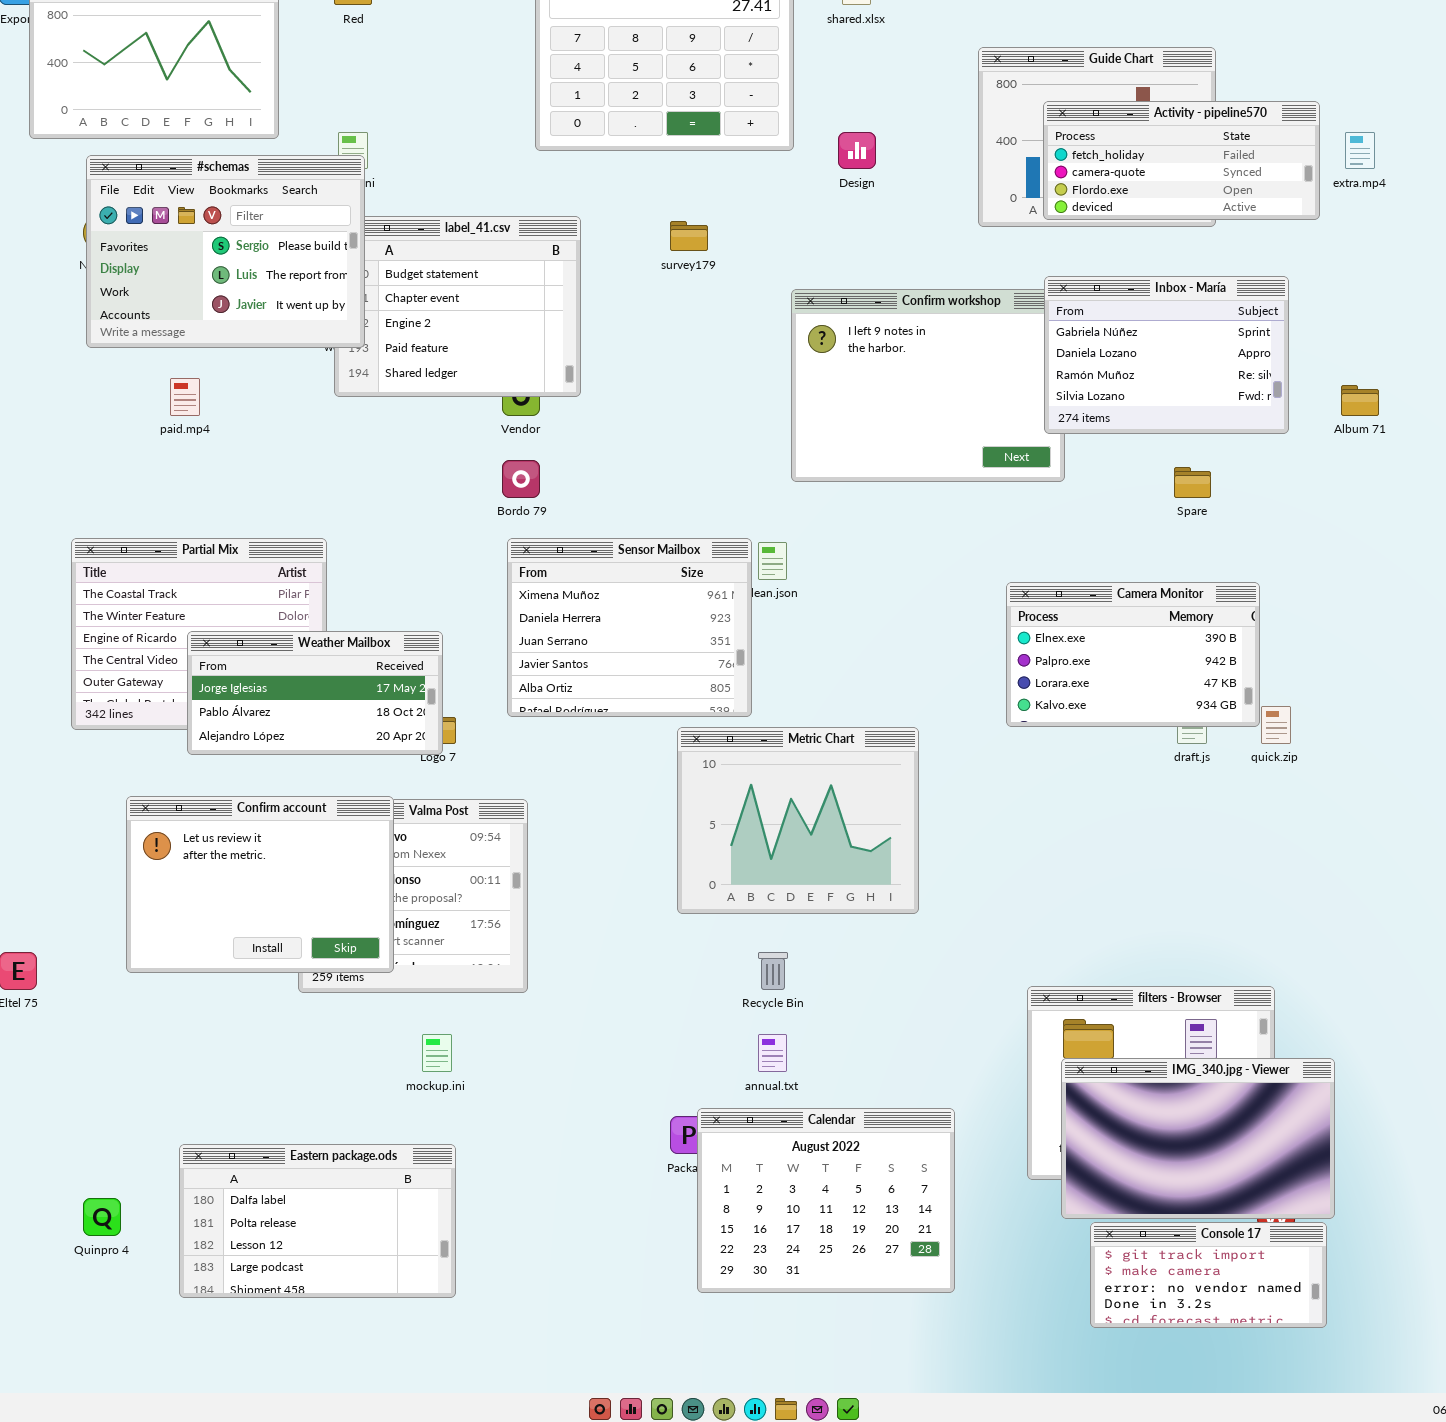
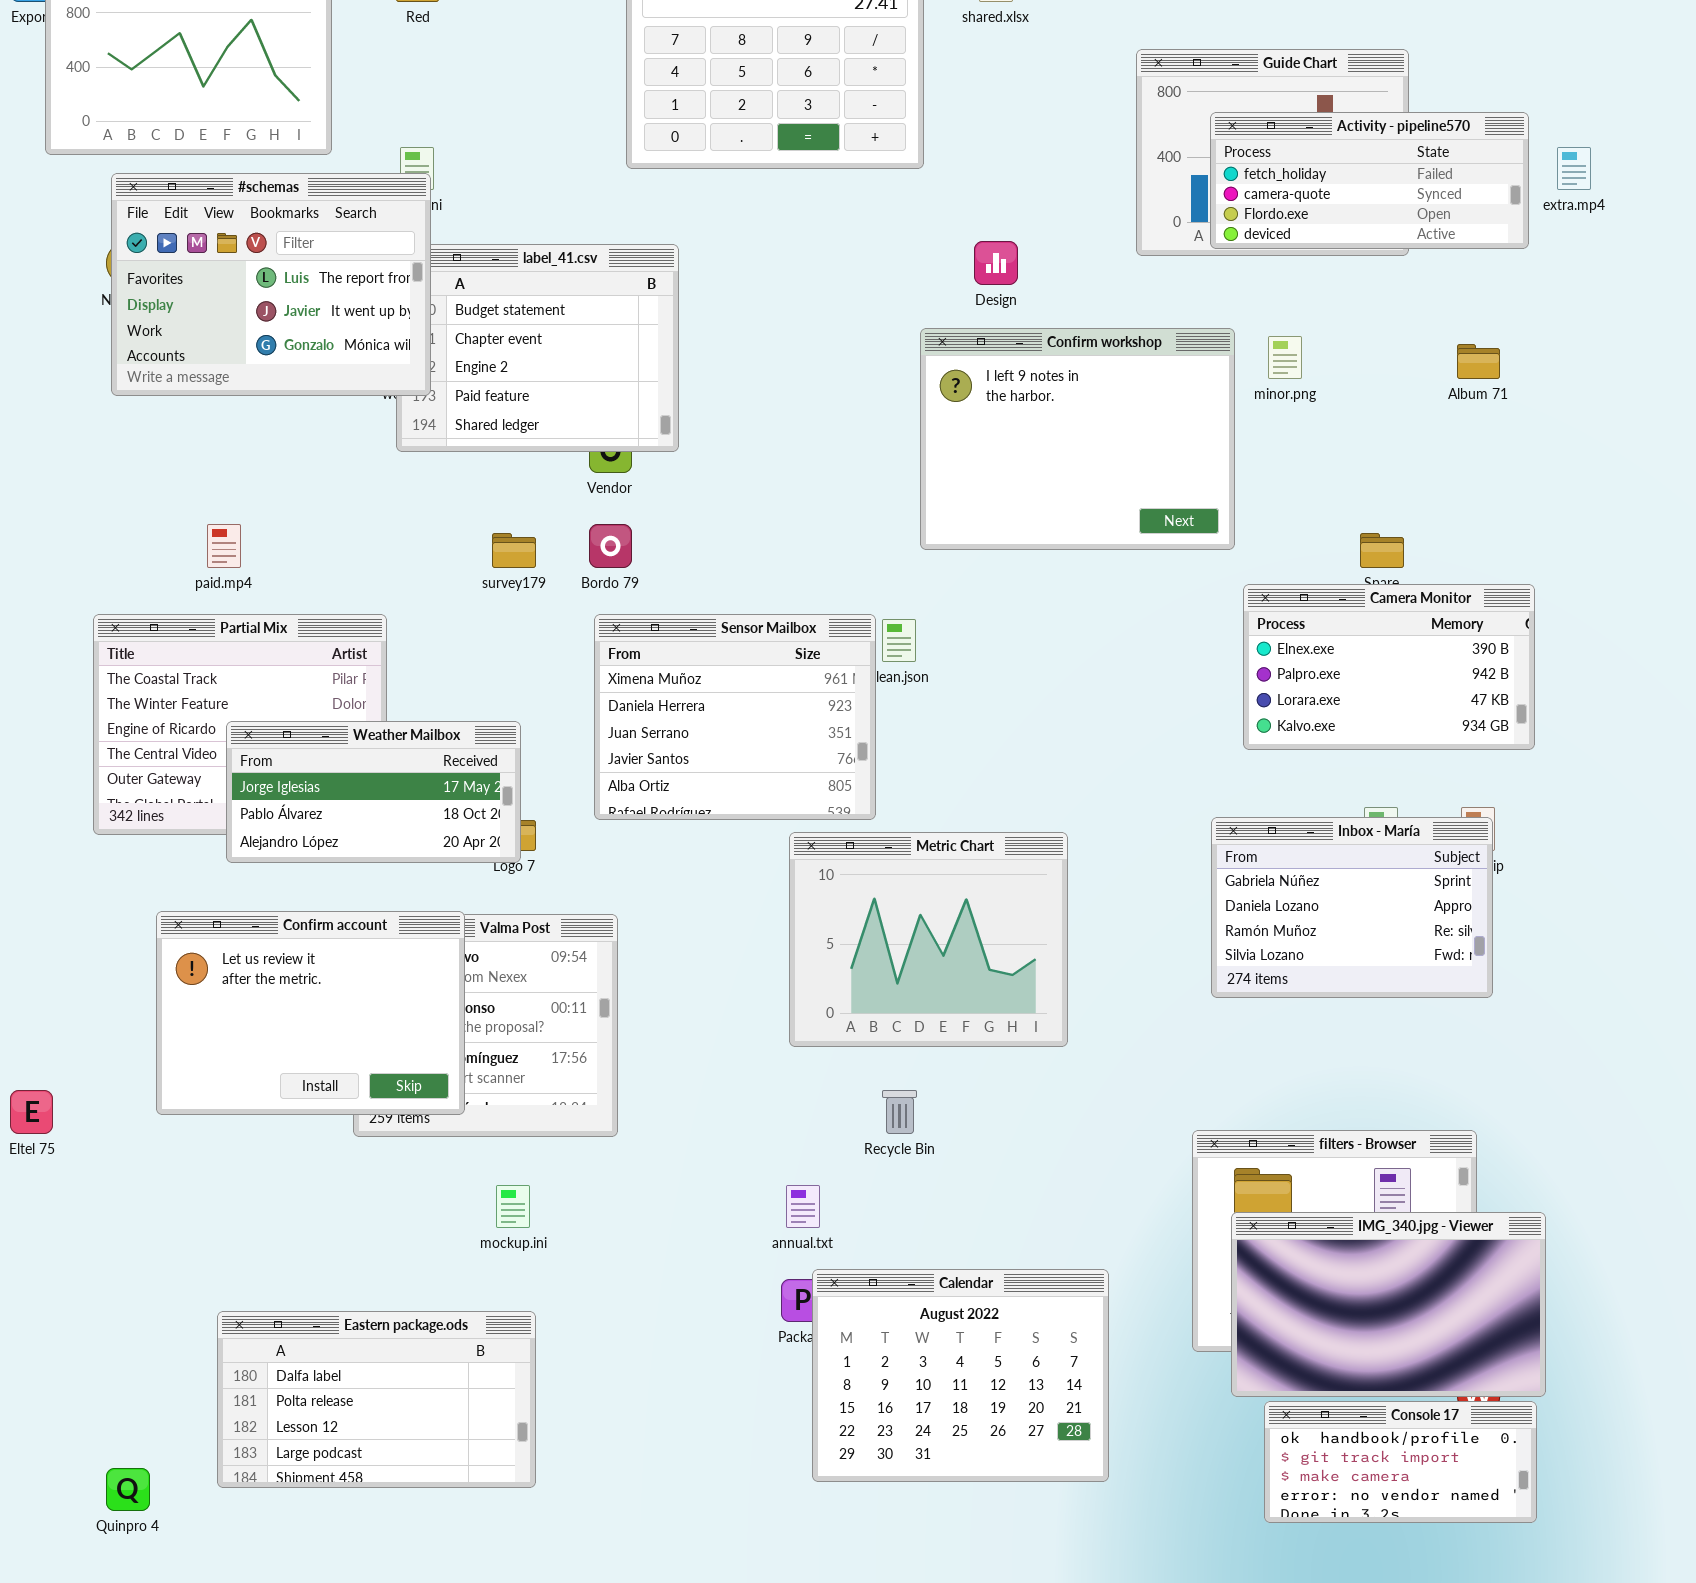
Design: [838,132,876,169] -> [974,241,1018,285], moved
#schemas: [86,155,365,348] -> [111,173,431,396], scrolled down 1 row
survey179: [670,221,708,251] -> [492,533,536,568], moved
Inbox - María: [1044,276,1289,434] -> [1211,817,1493,998], moved
paid.mp4: [170,378,200,416] -> [207,524,241,568], moved
Album 71: [1341,385,1379,416] -> [1457,344,1500,379], moved
Camera Monitor: [1006,582,1260,727] -> [1243,584,1535,750], moved
annual.txt: [758,1034,787,1072] -> [786,1185,820,1228], moved
Quinpro 4: [83,1198,121,1236] -> [106,1468,150,1511], moved
Console 17: [1090,1222,1327,1328] -> [1264,1401,1537,1523], scrolled up 1 row

